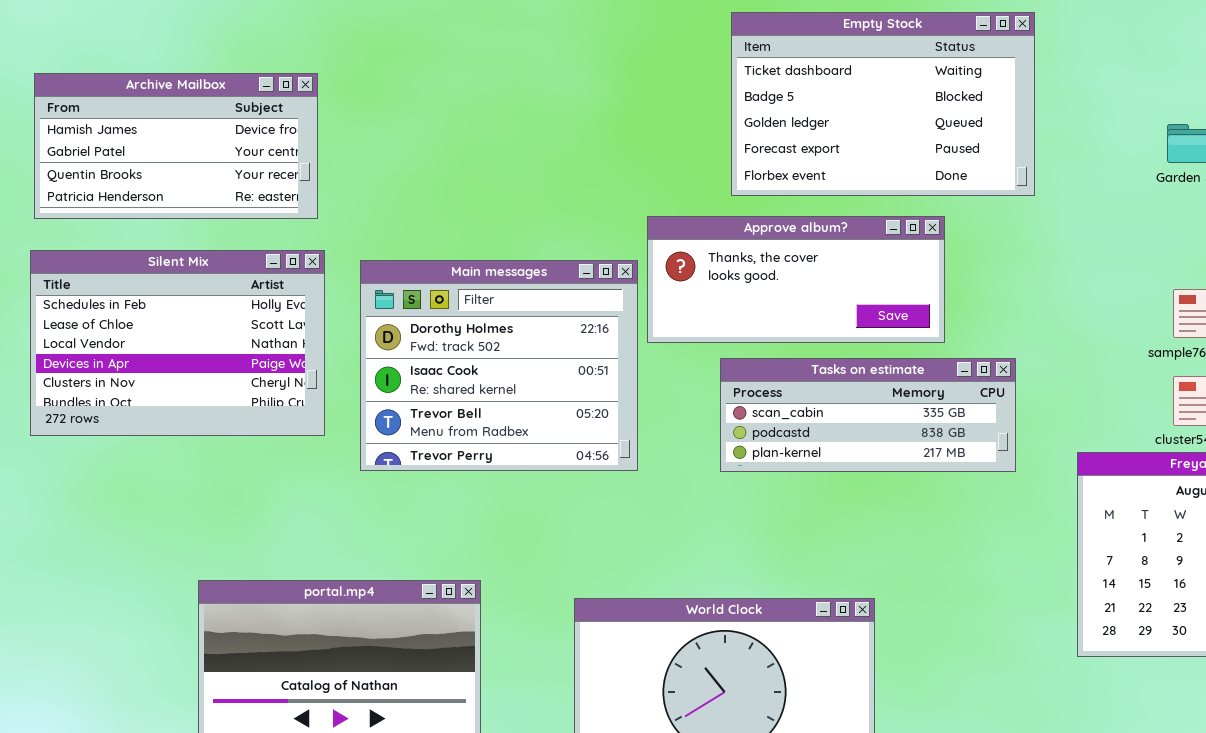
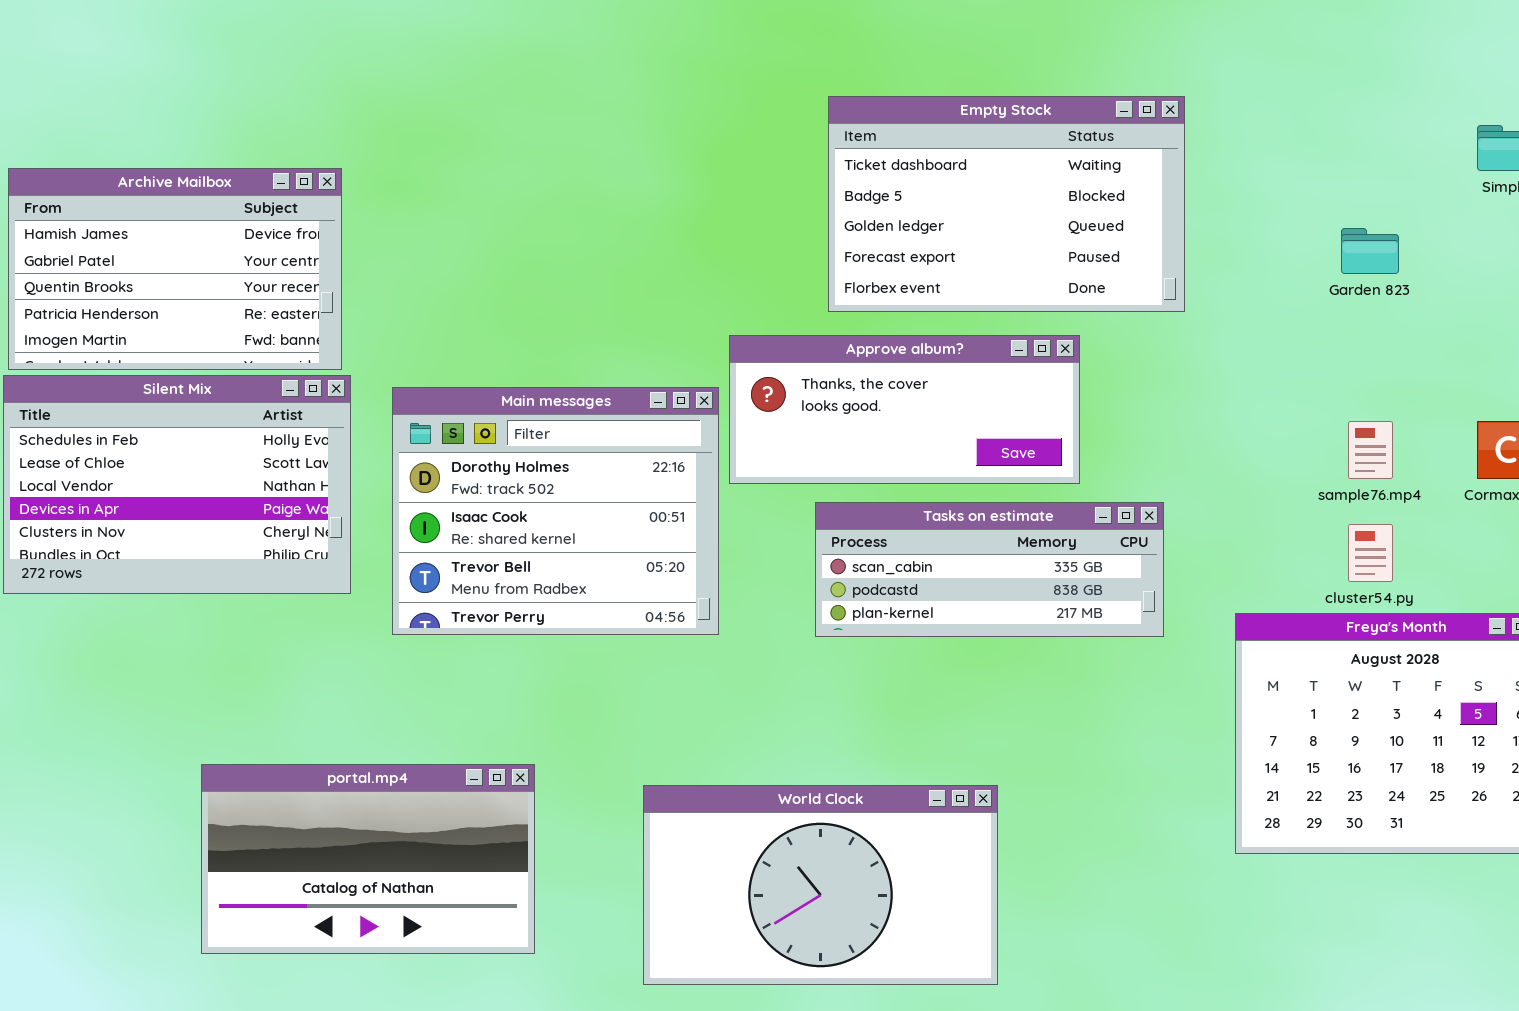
Archive Mailbox: [34,73,318,219] -> [8,168,342,370], resized

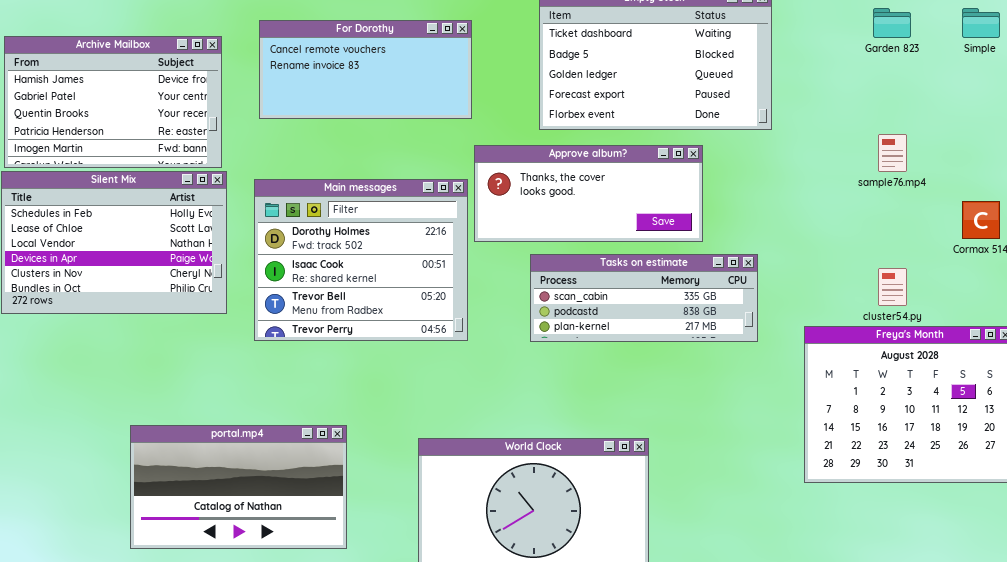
For Dorothy: none -> [259,20,472,119], opened
Garden 823: [1341,228,1399,274] -> [873,8,911,38], moved
sample76.mp4: [1348,421,1393,479] -> [878,134,907,172], moved

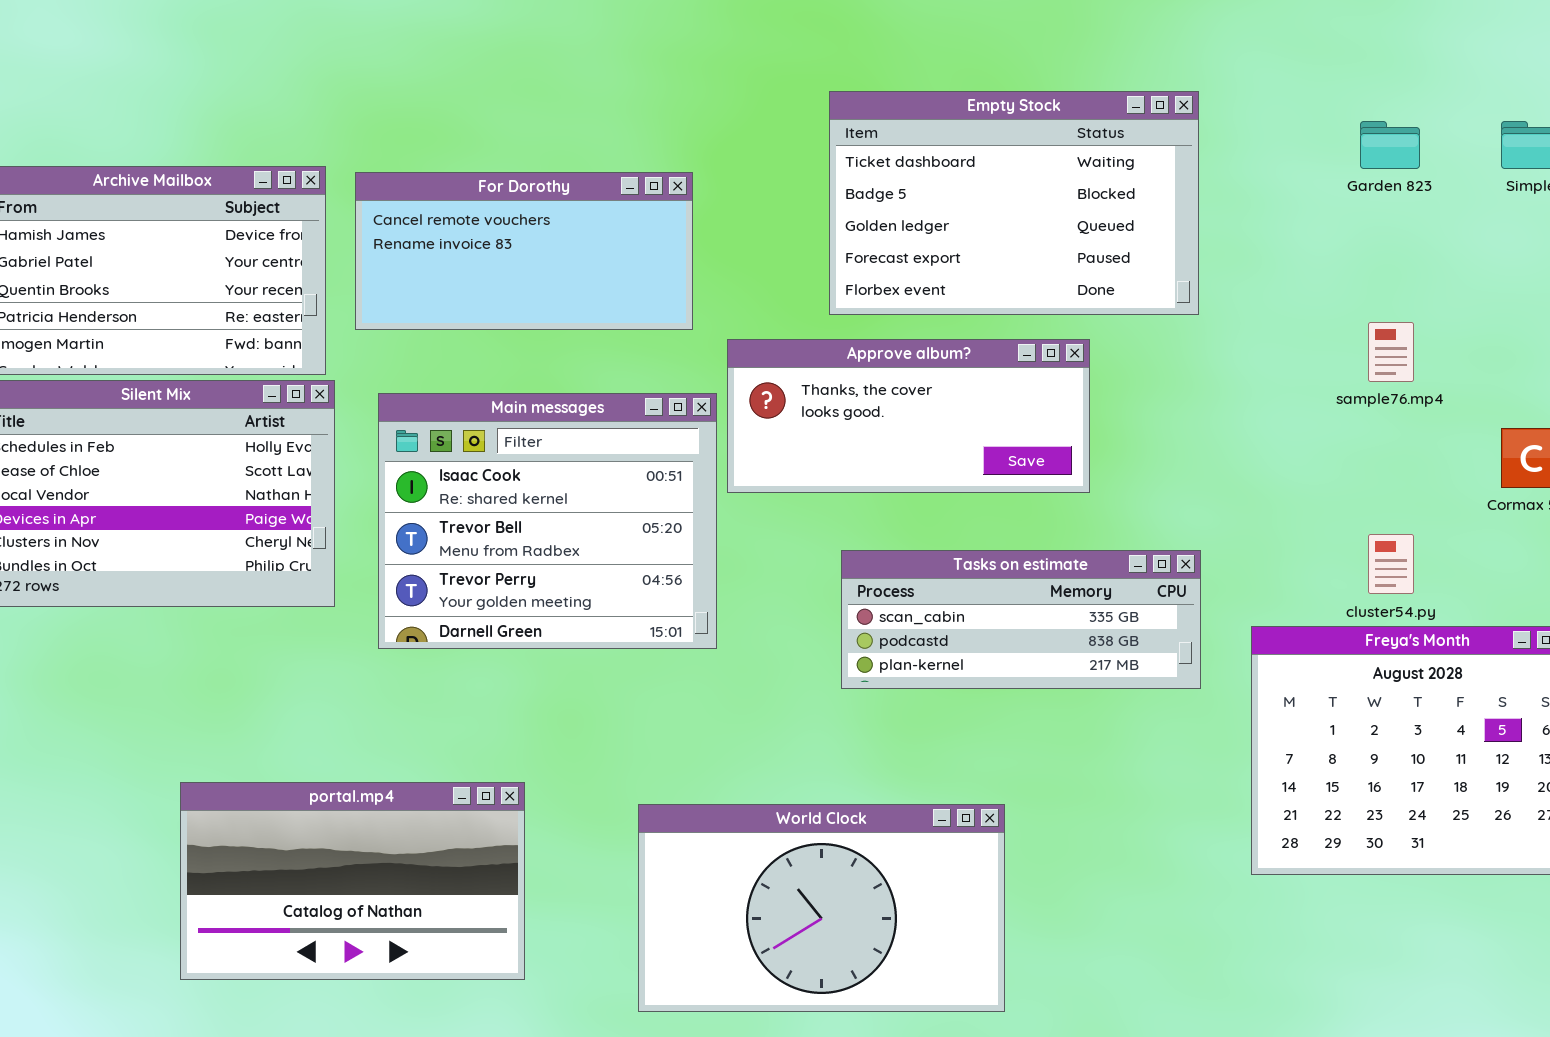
For Dorothy: [259,20,472,119] -> [355,172,693,330], moved
Main messages: [254,179,468,341] -> [378,393,717,649], scrolled down 1 row
Tasks on estimate: [530,254,758,342] -> [841,550,1201,689], moved

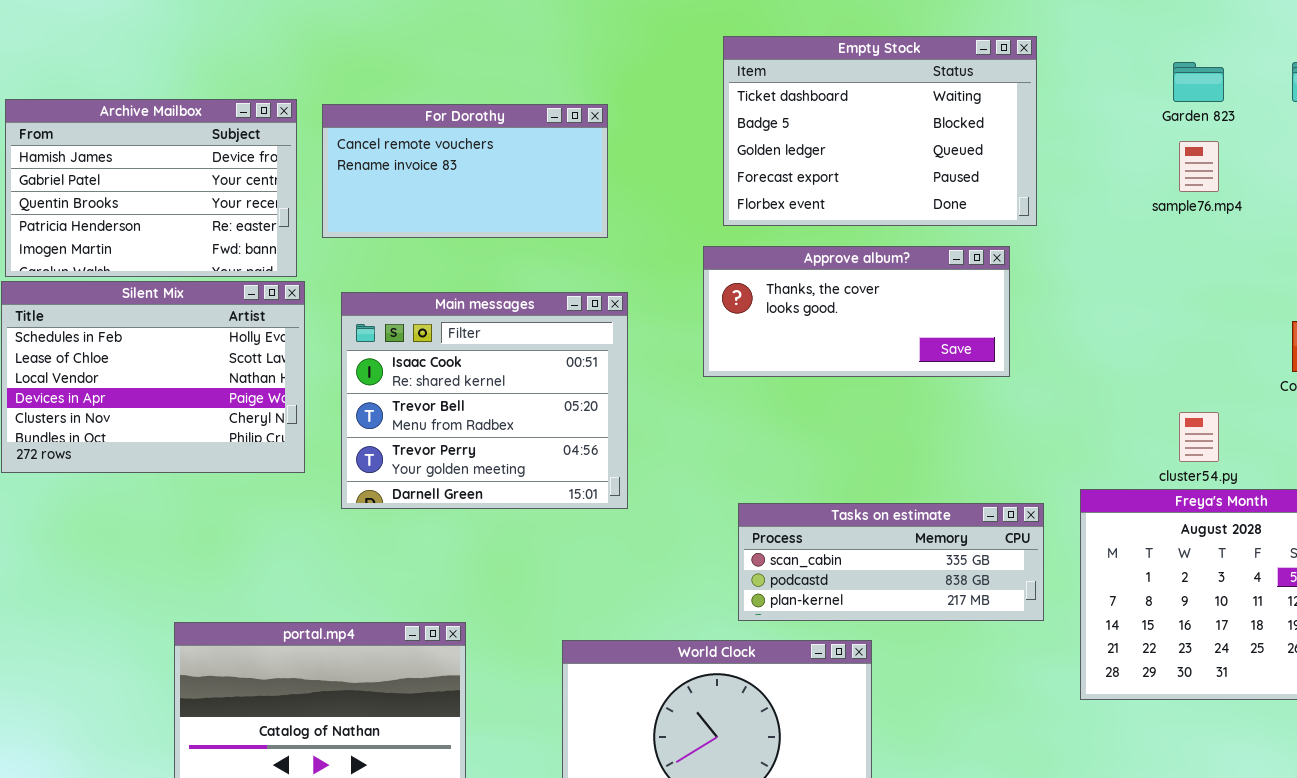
sample76.mp4: [1368,322,1414,382] -> [1179,141,1219,192], moved
Approve album?: [727,339,1090,493] -> [703,246,1010,377], moved
Tasks on estimate: [841,550,1201,689] -> [738,503,1044,621], moved

